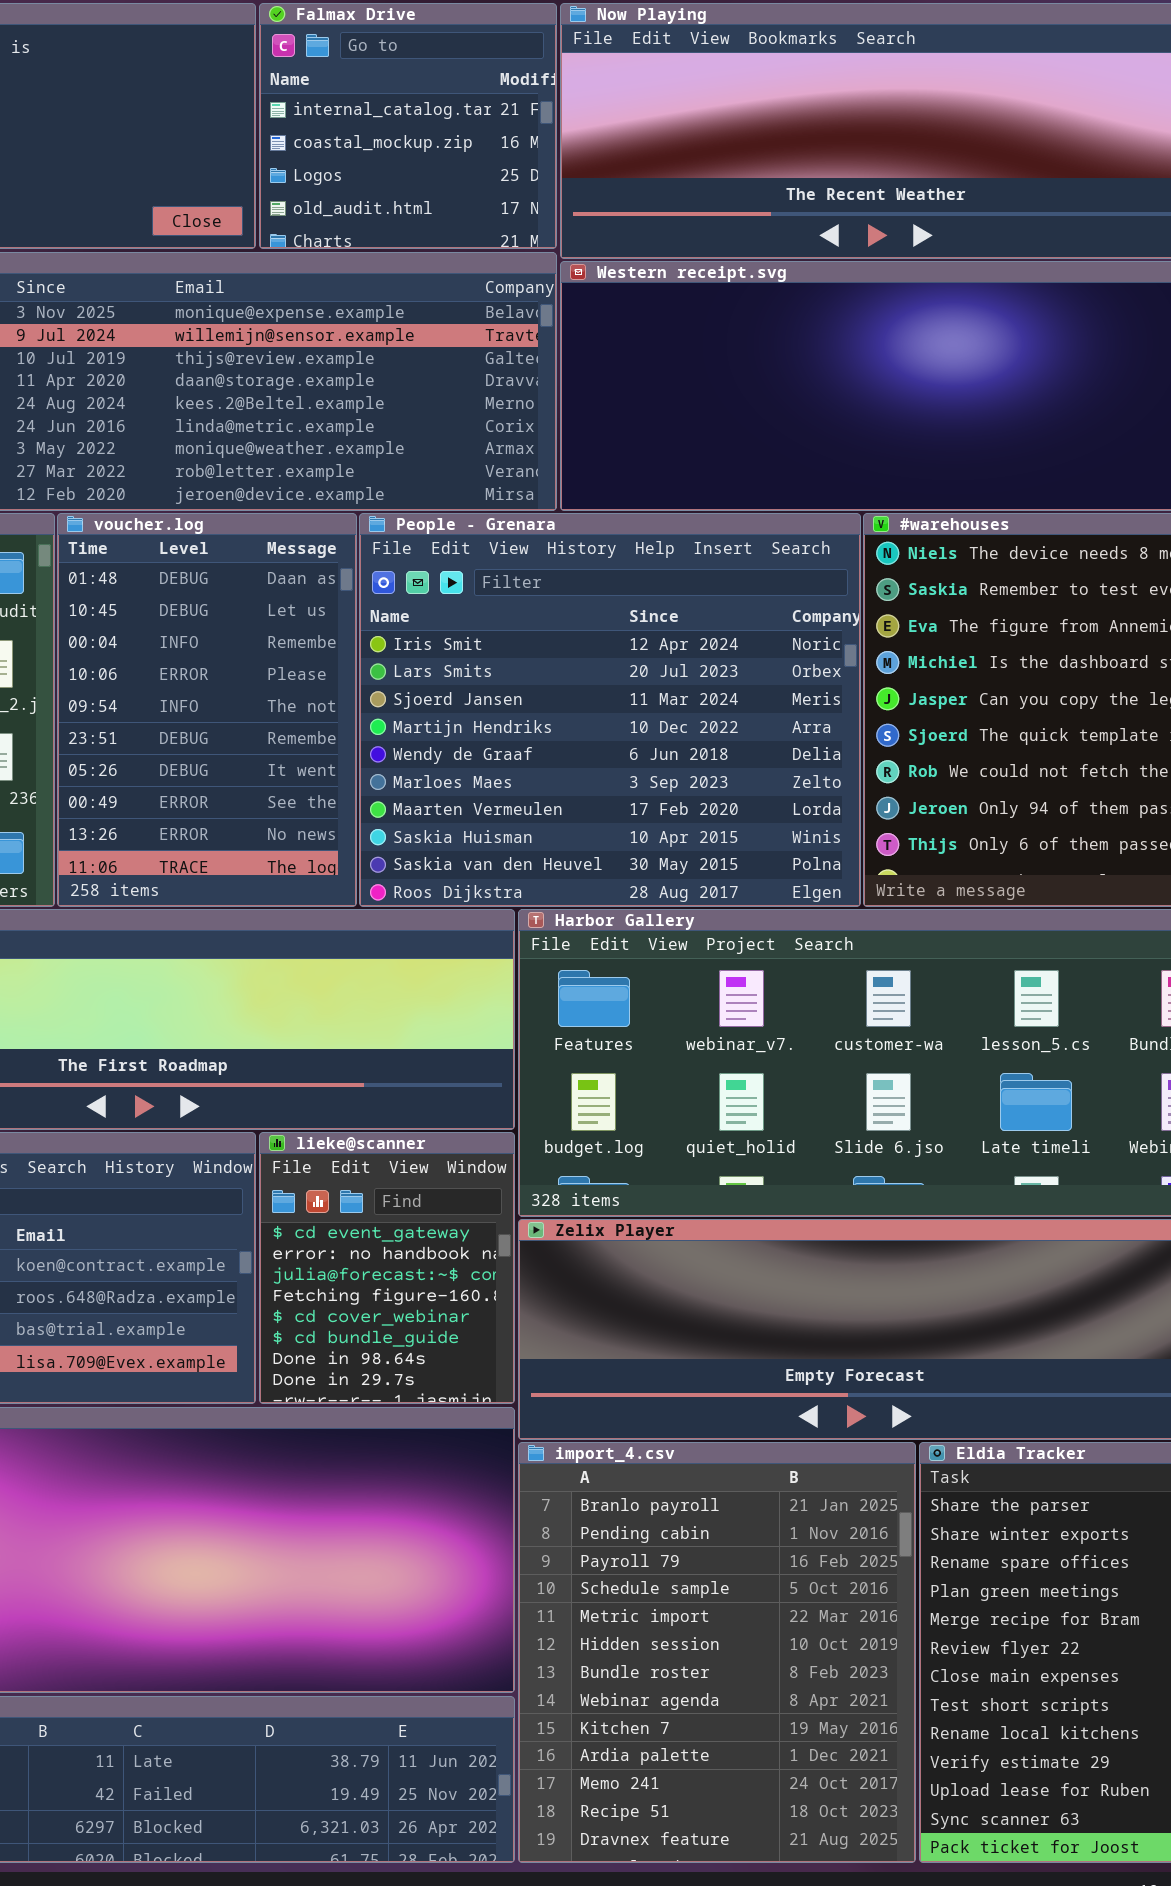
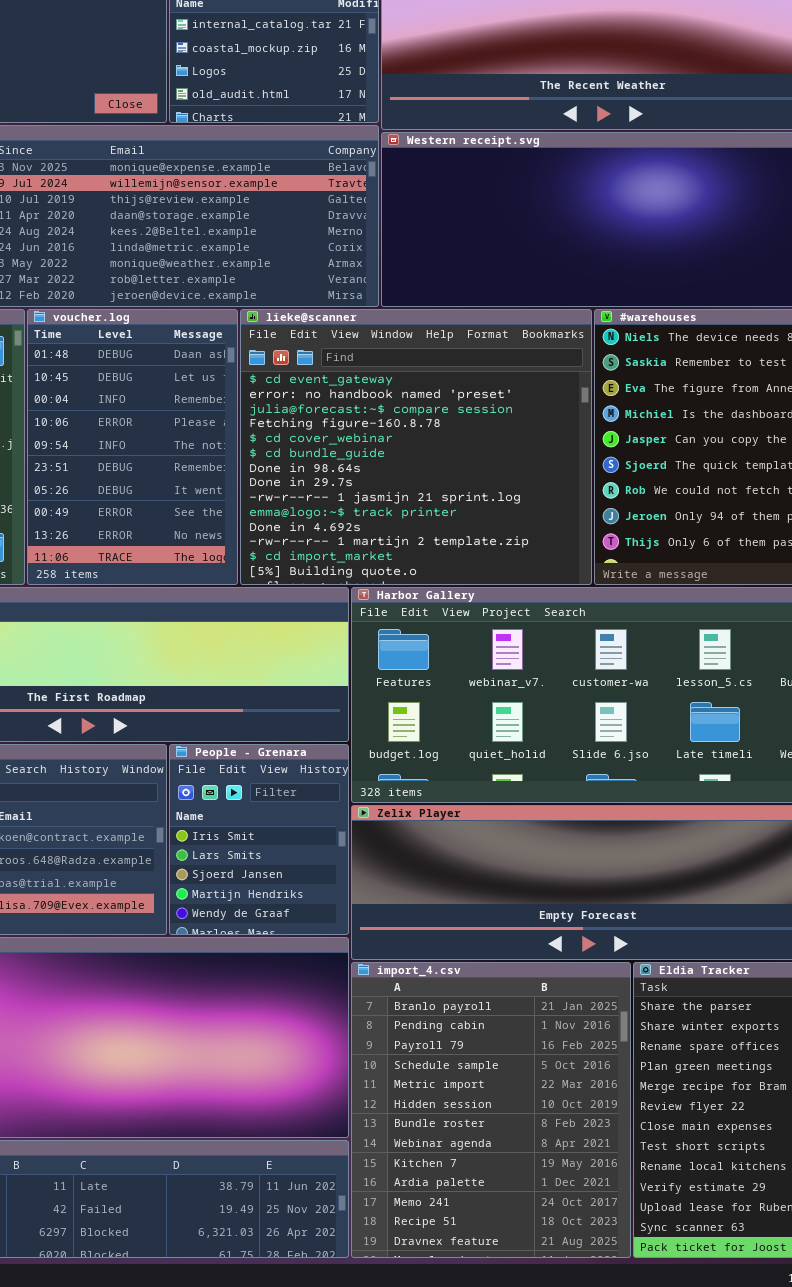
People - Grenara: [359,513,861,907] -> [169,744,349,935], moved, resized
lieke@scanner: [259,1132,515,1404] -> [240,309,592,585], moved, resized

